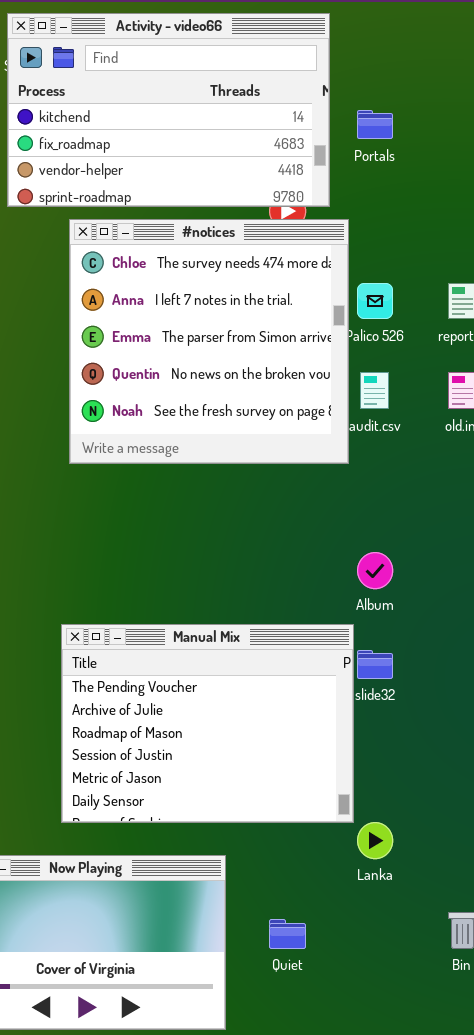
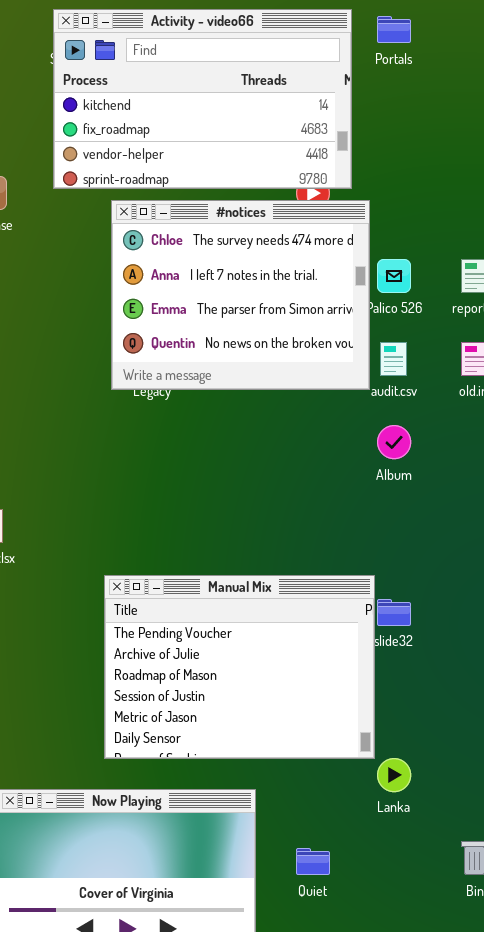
Portals: [357,110,393,139] -> [377,16,411,43], moved
#notices: [69,219,349,464] -> [111,200,370,390], resized
Album: [357,552,393,589] -> [377,425,411,459], moved

